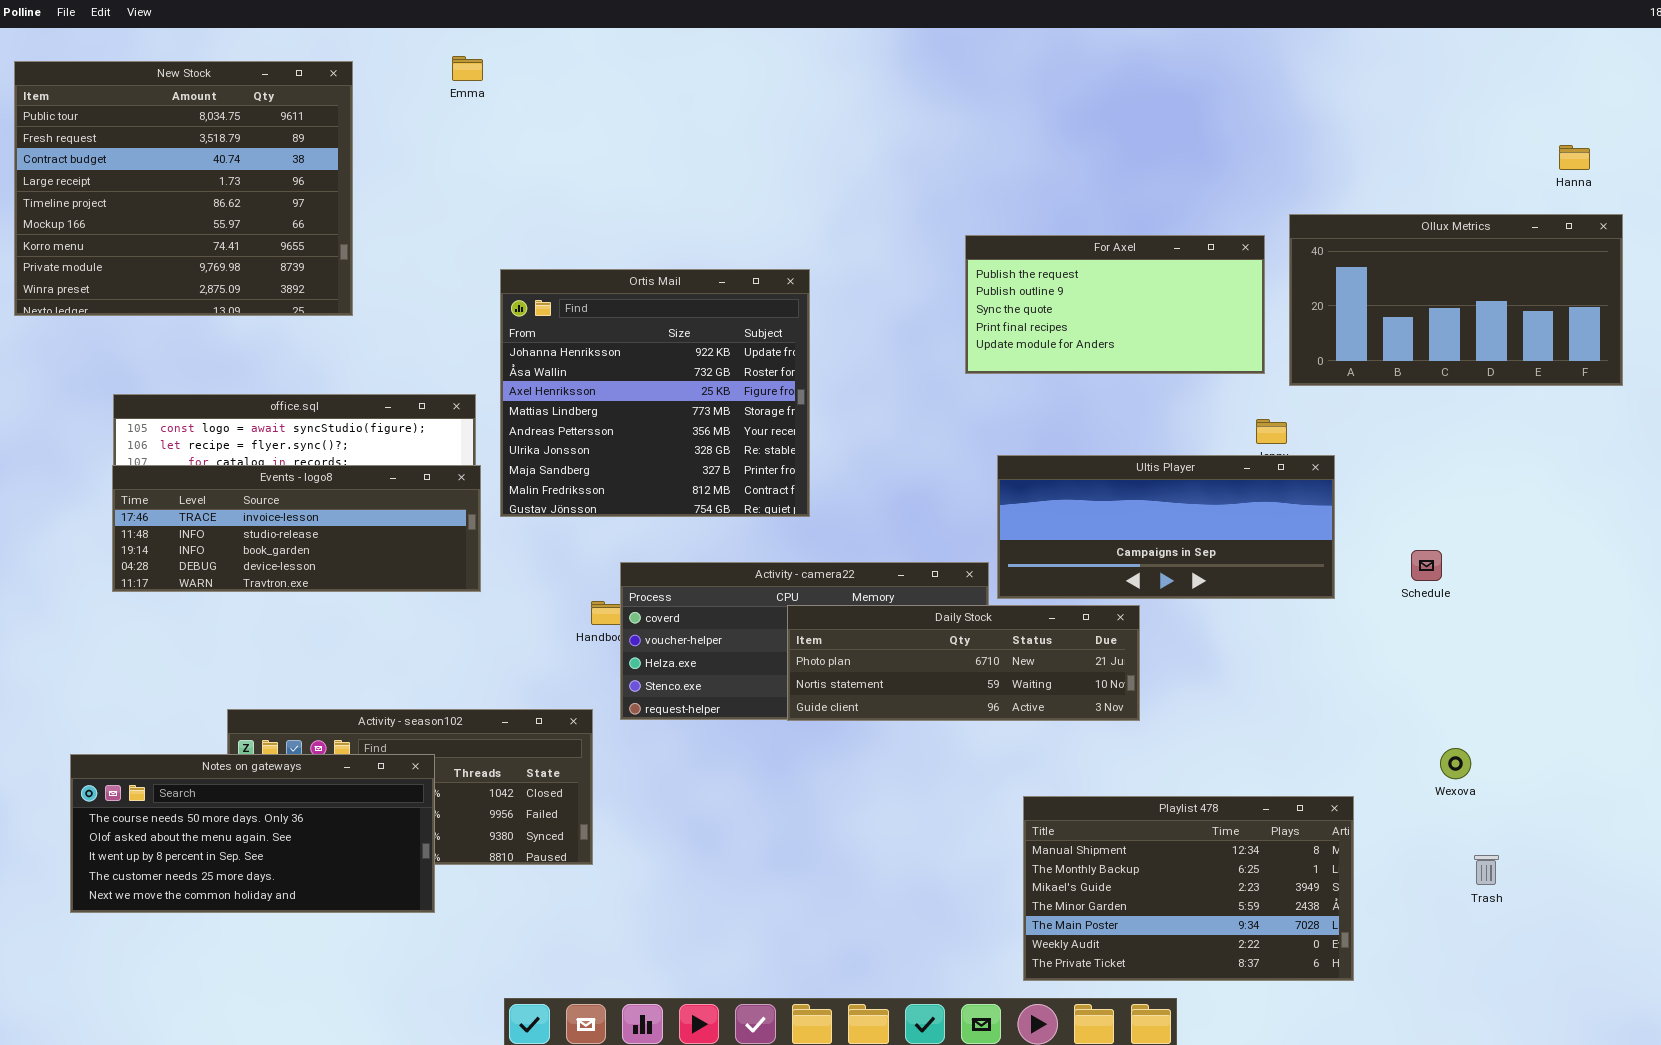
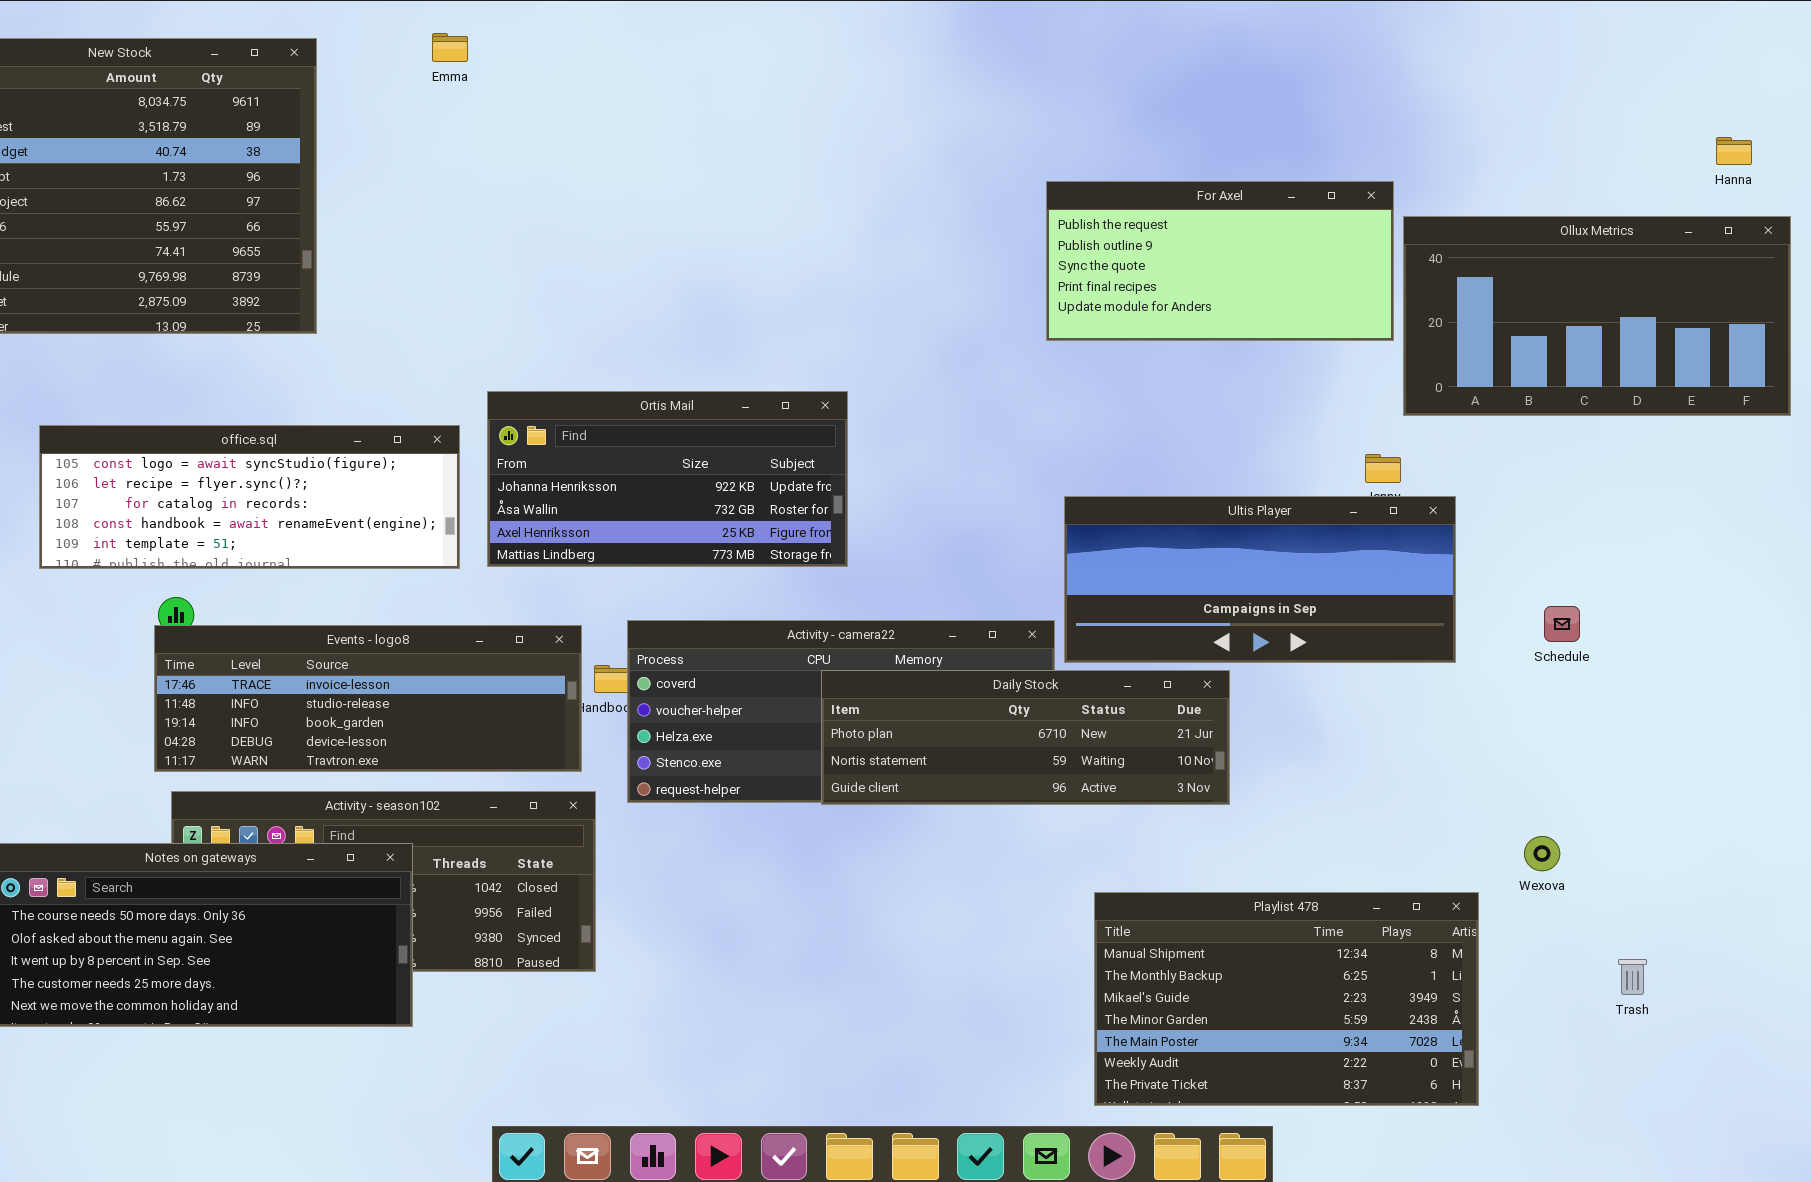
For Axel: [965,235,1265,374] -> [1046,181,1394,341], moved
Ortis Mail: [500,269,810,517] -> [487,391,848,567], resized
Events - logo8: [112,465,481,592] -> [154,625,582,772], moved
Wexova: [1440,748,1471,779] -> [1524,836,1560,871], moved

